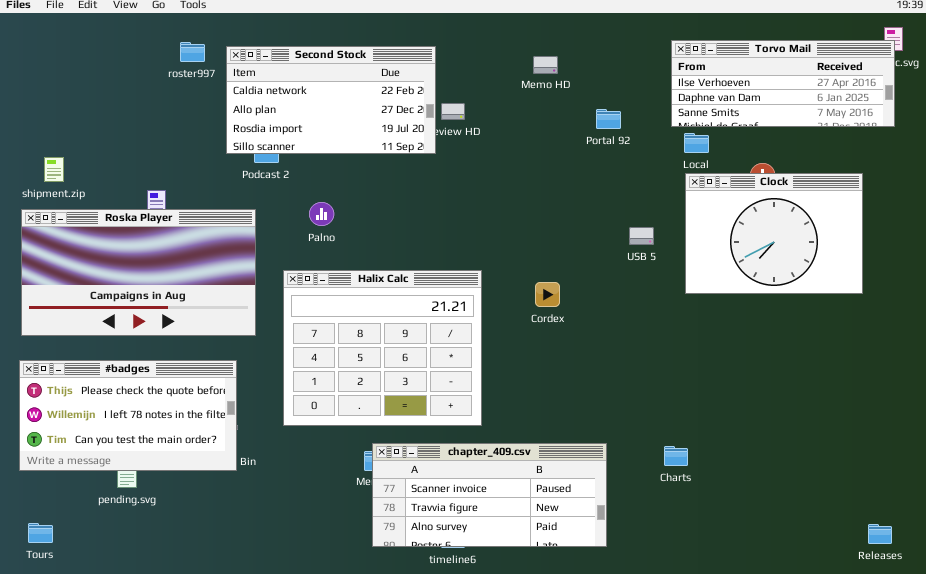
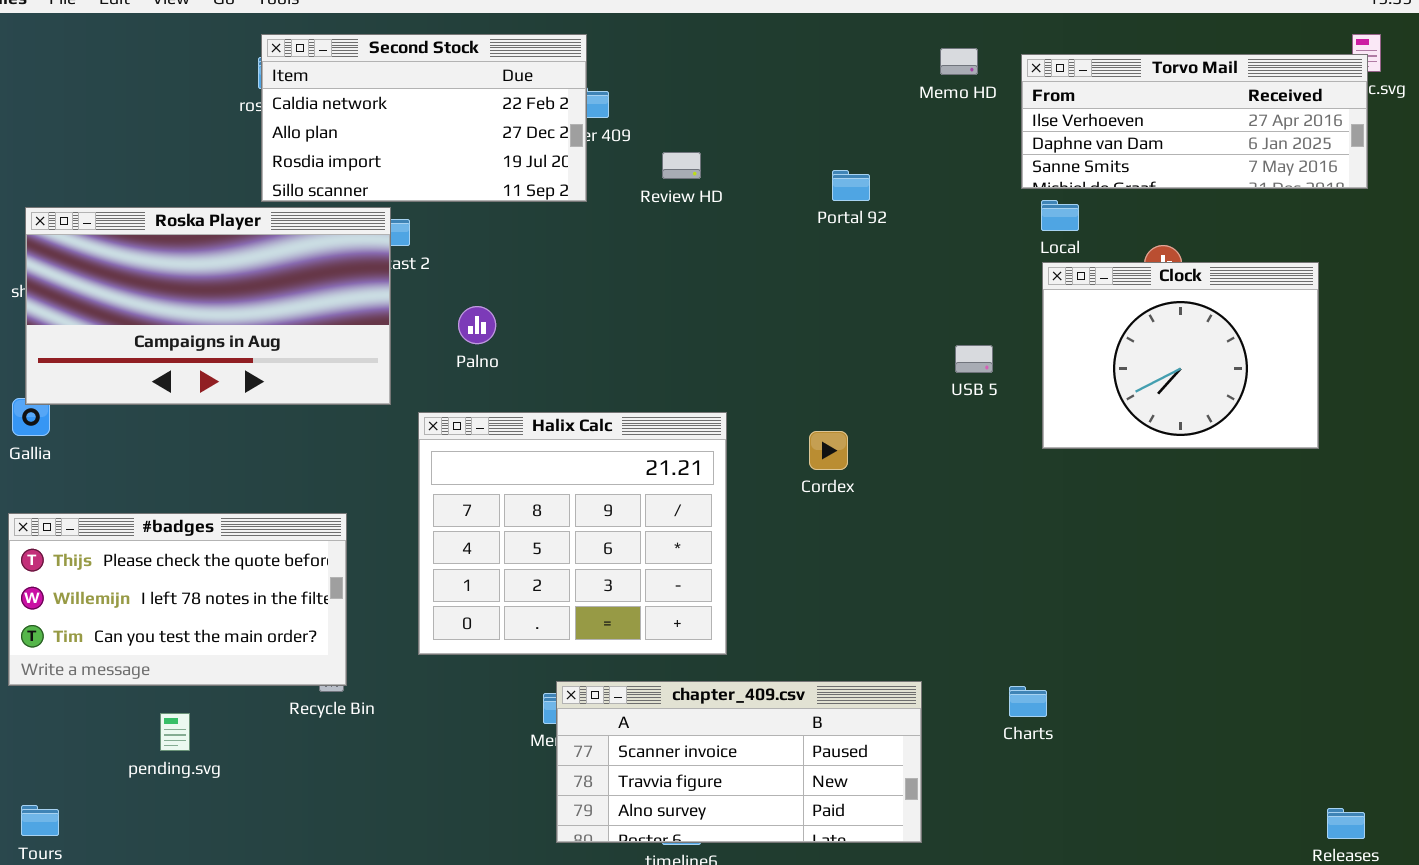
Second Stock: [226,46,436,154] -> [261,34,587,202], moved
Memo HD: [533,56,558,74] -> [940,48,978,75], moved
Portal 92: [596,109,621,129] -> [832,170,870,201], moved
Roska Player: [21,209,256,336] -> [25,207,391,405], moved
#badges: [19,360,237,471] -> [8,513,347,686], moved

